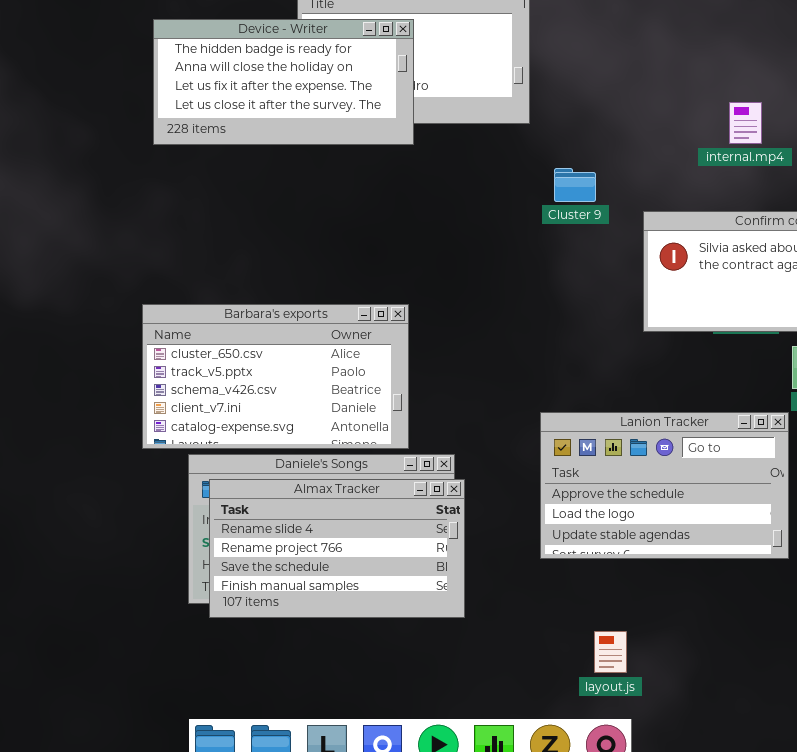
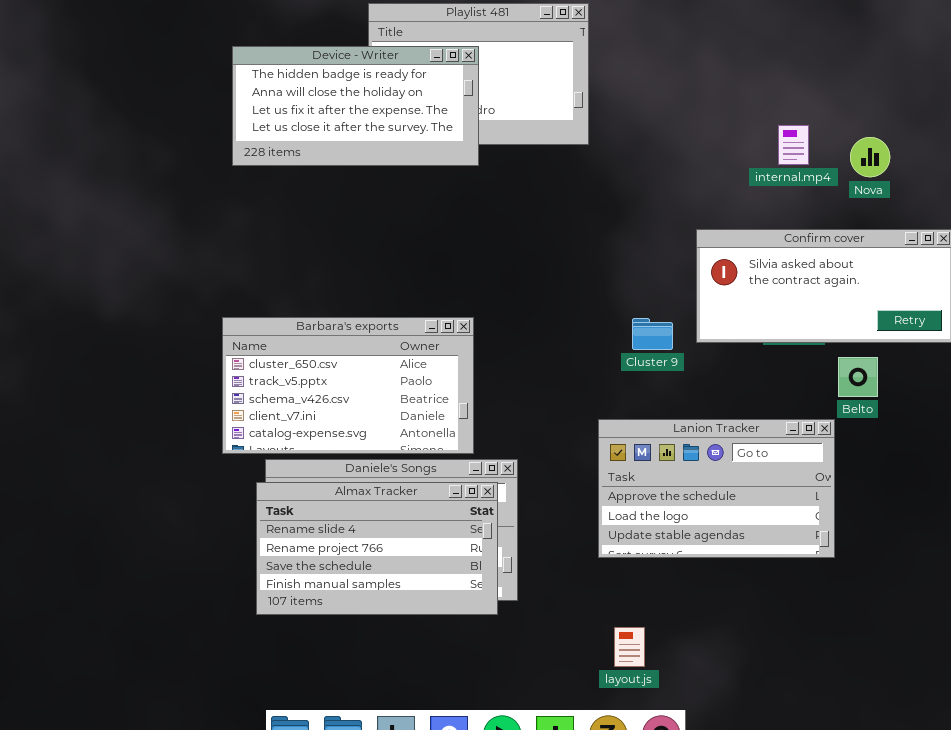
Cluster 9: [554,168,596,202] -> [632,318,673,350], moved
Almax Tracker: [209,479,465,618] -> [256,482,498,615], moved
layout.js: [594,631,627,673] -> [614,627,645,667], moved

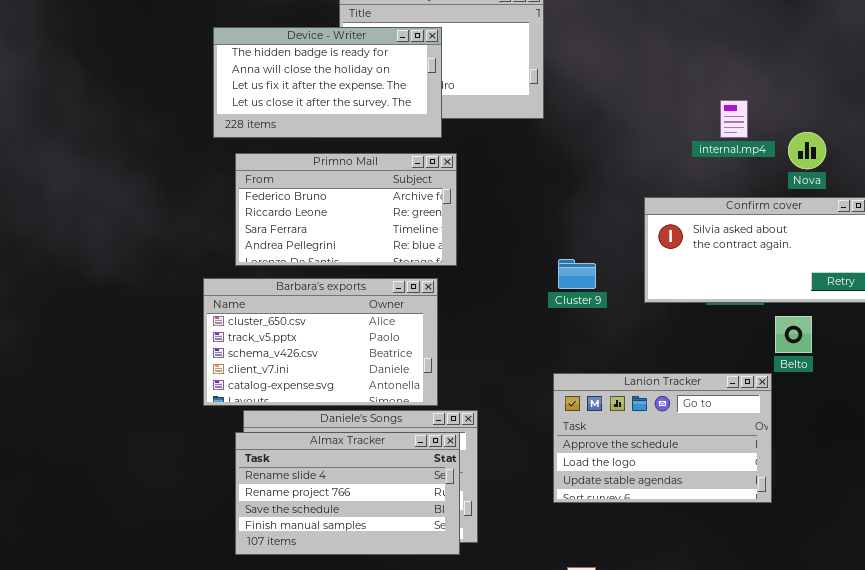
Nova: [850,137,890,177] -> [788,132,826,169], moved
Primno Mail: none -> [235,153,457,266], opened
Cluster 9: [632,318,673,350] -> [558,259,596,289], moved

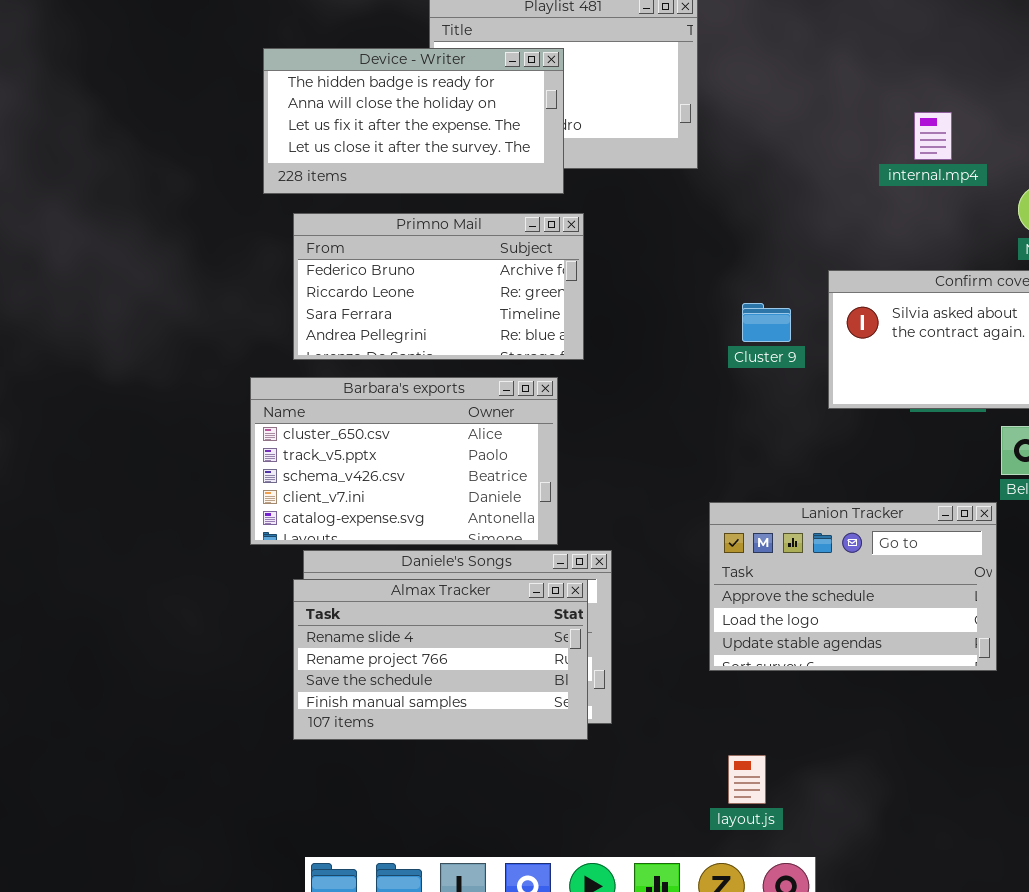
internal.mp4: [720,100,748,138] -> [914,112,952,160], moved
Cluster 9: [558,259,596,289] -> [742,303,791,342], moved

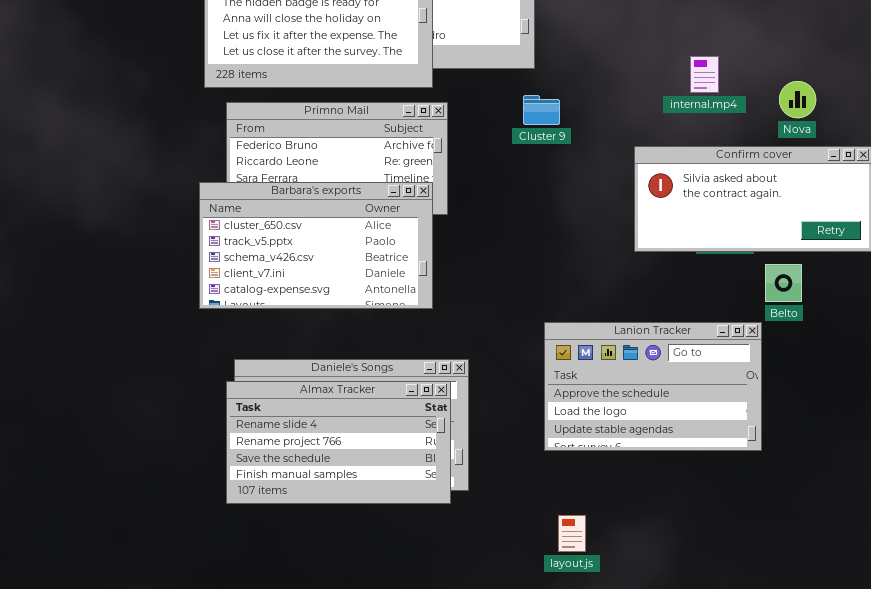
internal.mp4: [914,112,952,160] -> [690,56,719,93], moved
Cluster 9: [742,303,791,342] -> [523,95,560,125], moved
Barbara's exports: [250,377,558,545] -> [199,182,433,309], moved

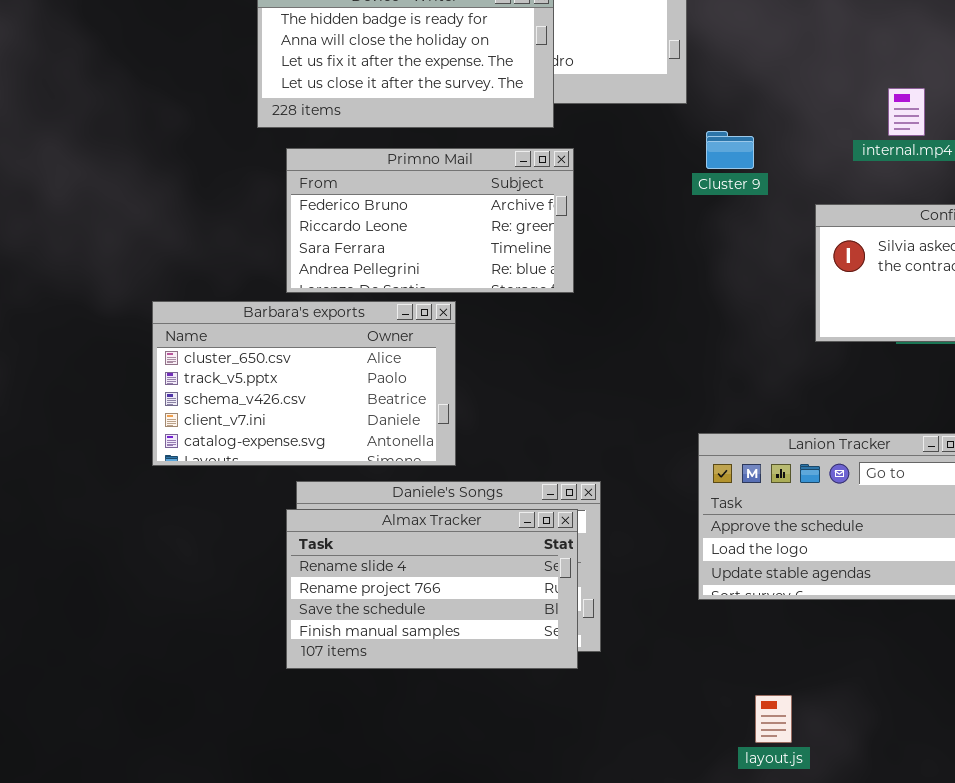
Cluster 9: [523,95,560,125] -> [706,131,754,169], moved
Barbara's exports: [199,182,433,309] -> [152,301,456,466], moved
layout.js: [558,515,586,552] -> [755,695,792,743], moved

